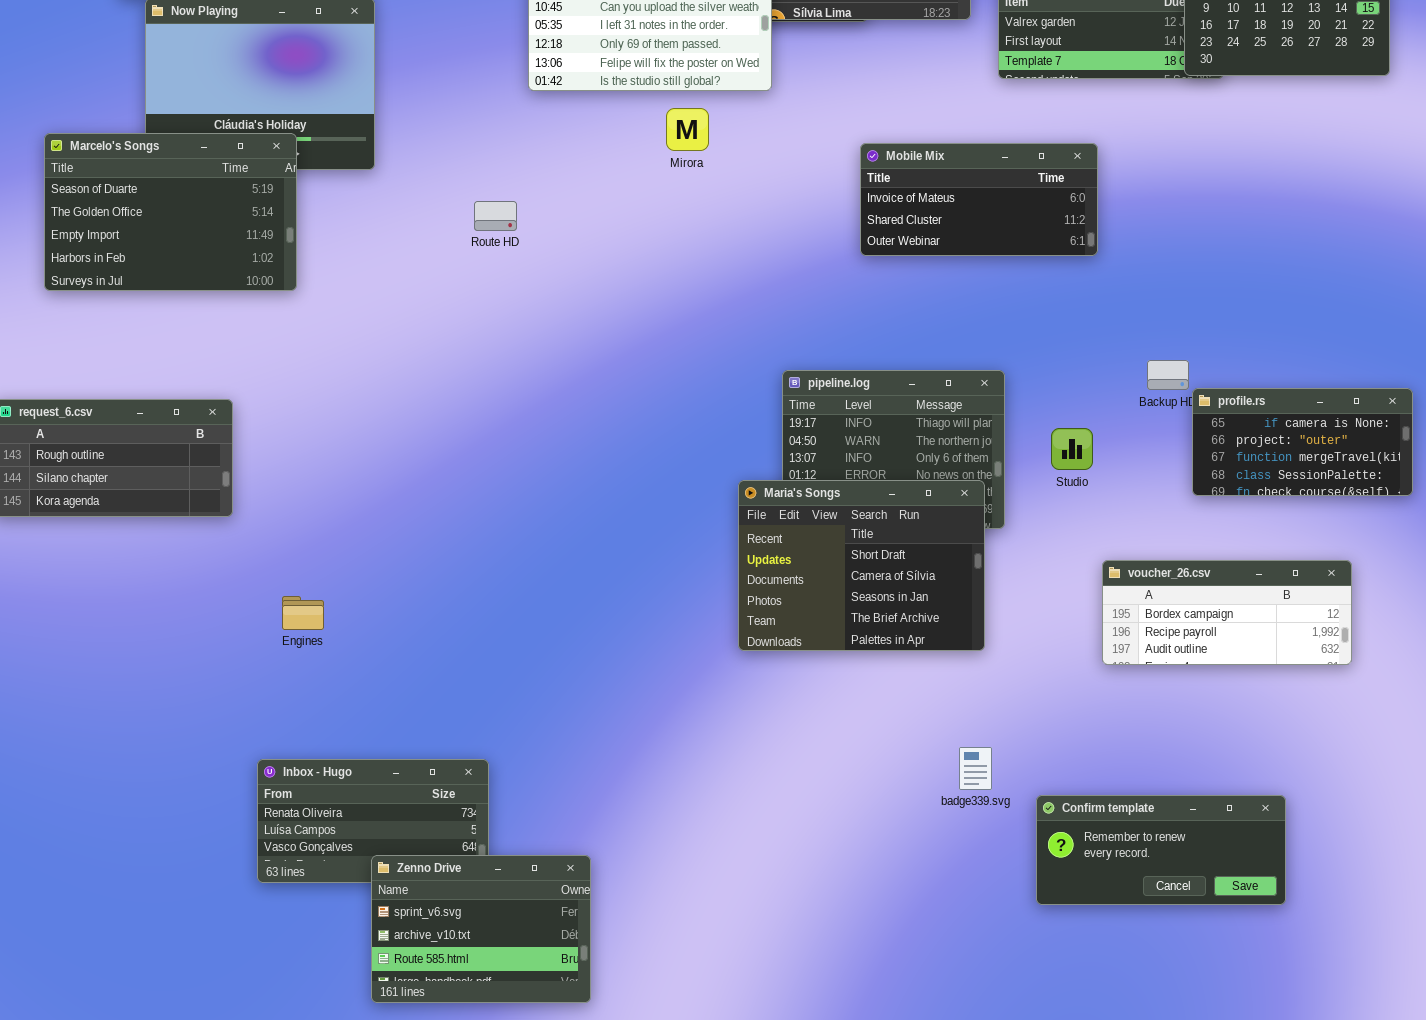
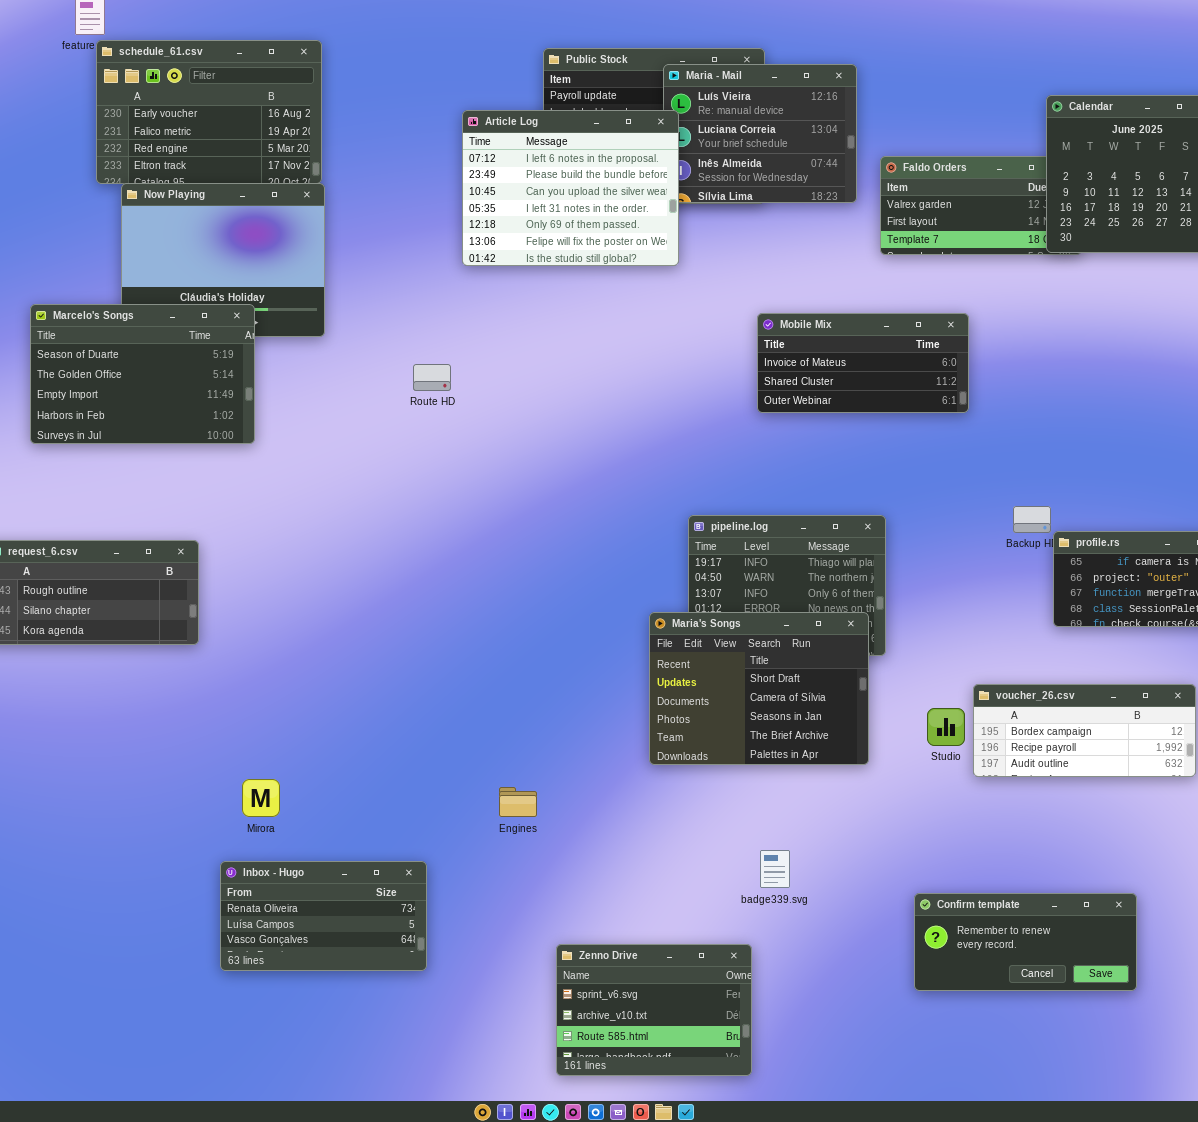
Mirora: [666,108,709,151] -> [242,779,280,817], moved
Studio: [1051,428,1093,470] -> [927,708,965,746], moved
Engines: [282,596,324,630] -> [499,787,537,817], moved
badge339.svg: [959,747,992,790] -> [760,850,790,888], moved
Zenno Drive: [371,855,591,1003] -> [556,944,752,1076], moved

